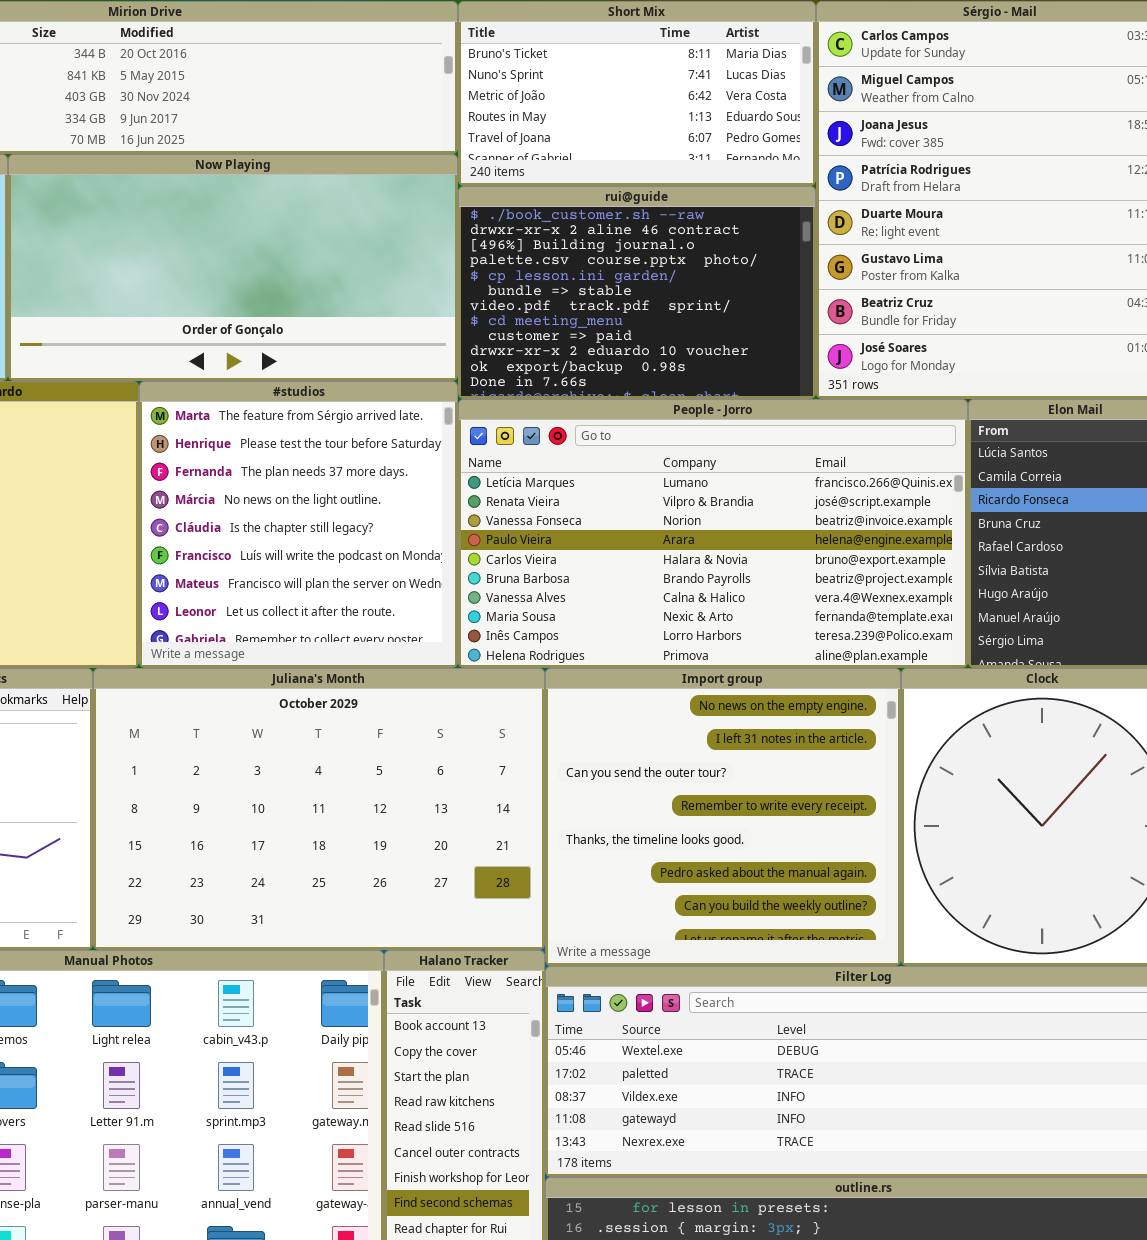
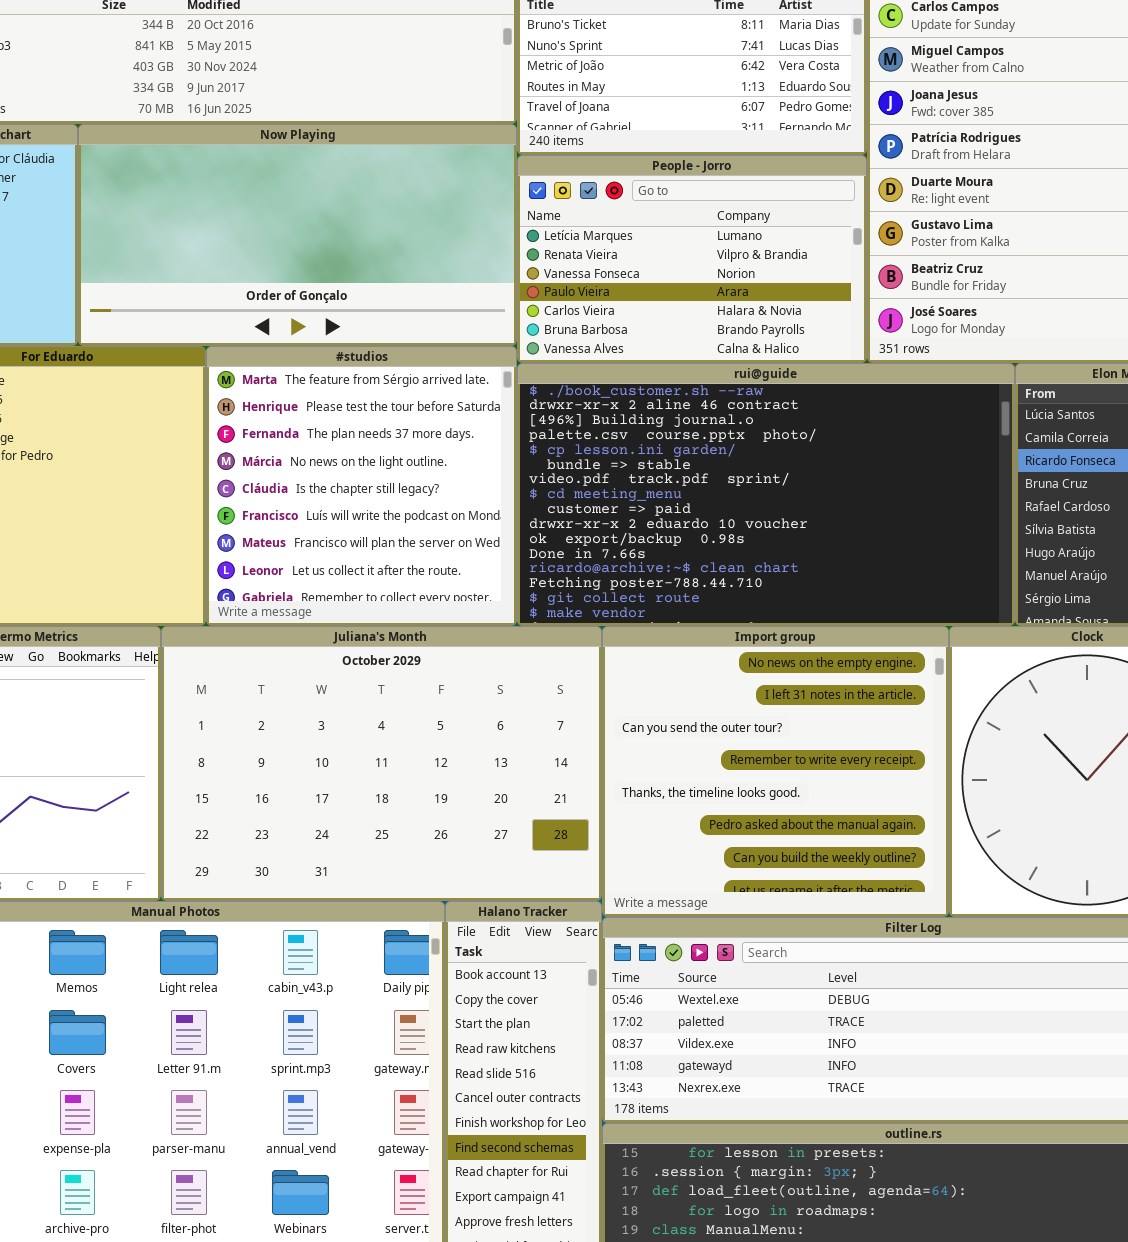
rui@guide: [458,186,816,399] -> [517,363,1015,626], moved, resized
People - Jorro: [458,399,968,668] -> [517,155,867,363], moved, resized

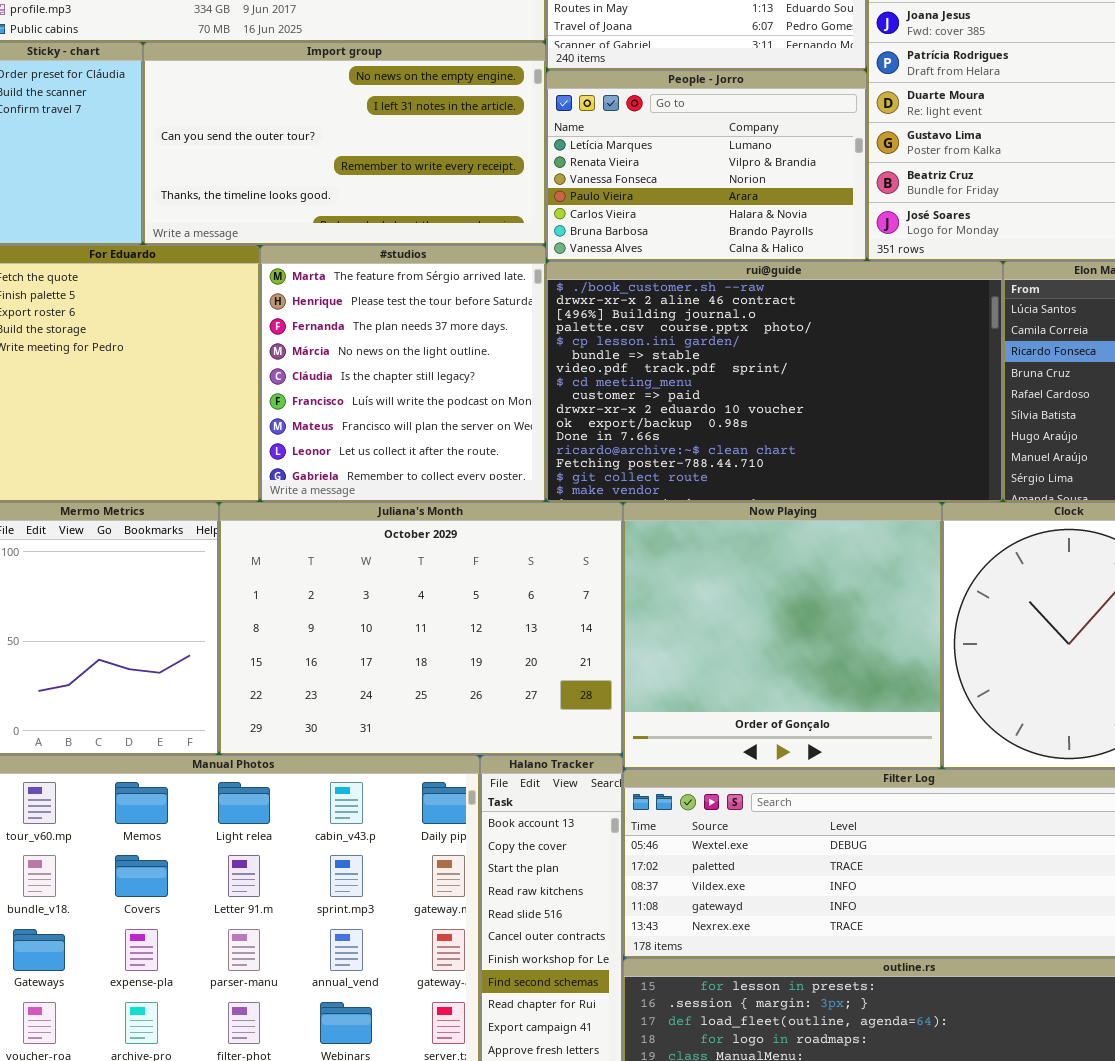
Now Playing: [78,124,517,346] -> [623,502,942,769], moved, resized
Import group: [602,626,949,917] -> [143,42,546,245], moved, resized

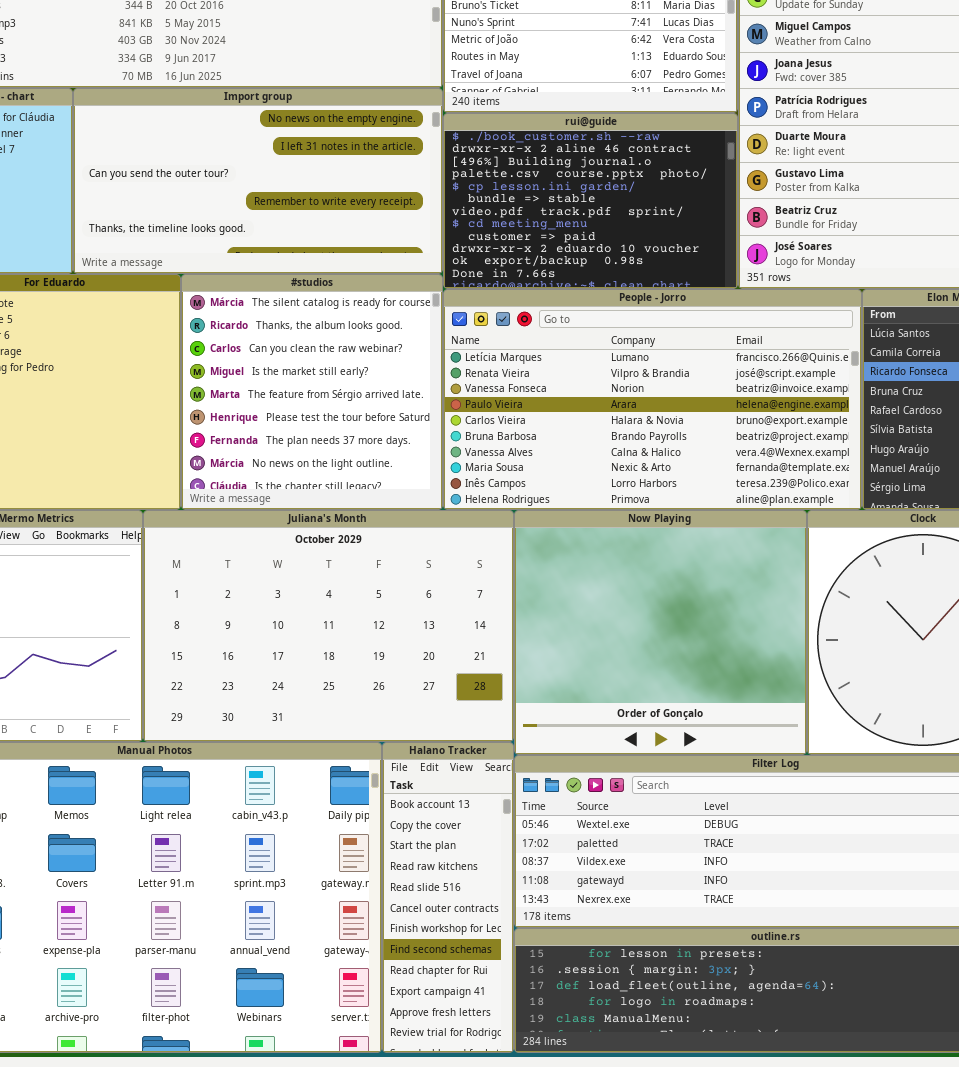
People - Jorro: [546,70,867,261] -> [443,289,862,510], moved, resized
#studios: [260,245,546,502] -> [181,274,443,510], scrolled up 4 rows
rui@guide: [546,261,1003,502] -> [443,113,738,289], moved, resized

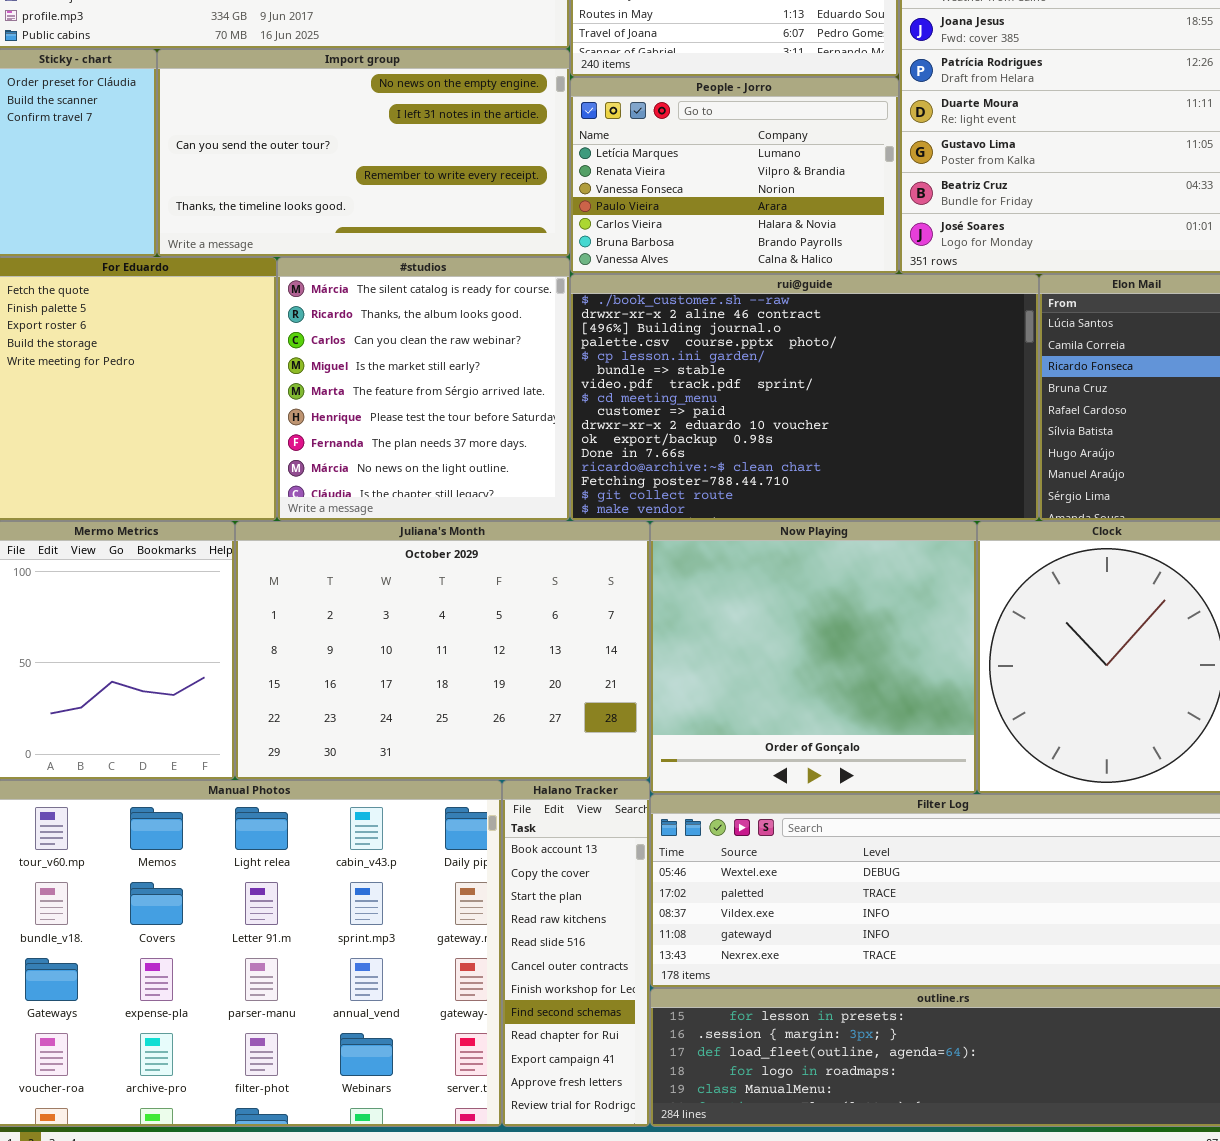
rui@guide: [443,113,738,289] -> [570,274,1039,521], moved, resized
People - Jorro: [443,289,862,510] -> [570,77,899,274], moved, resized

